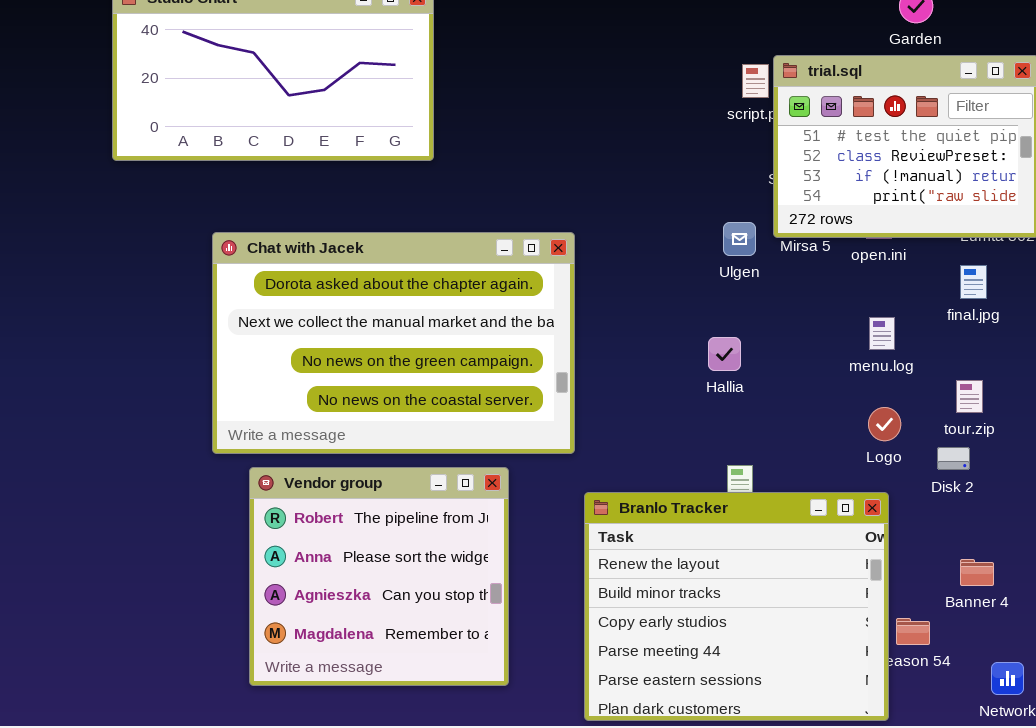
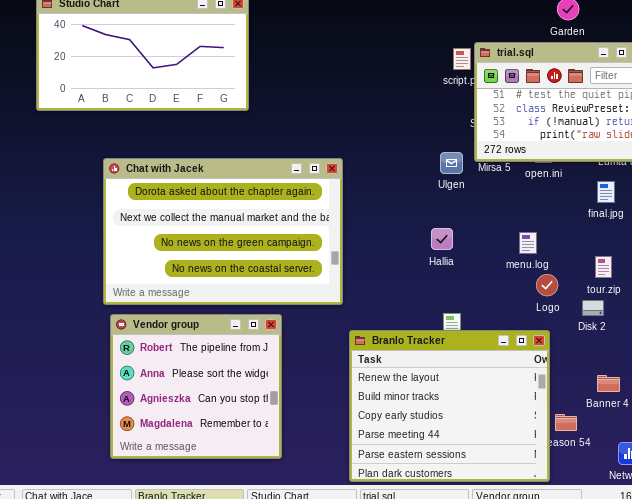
menu.log: [869,317,895,350] -> [519,232,537,254], moved
Vendor group: [249,467,509,686] -> [110,314,282,459], moved

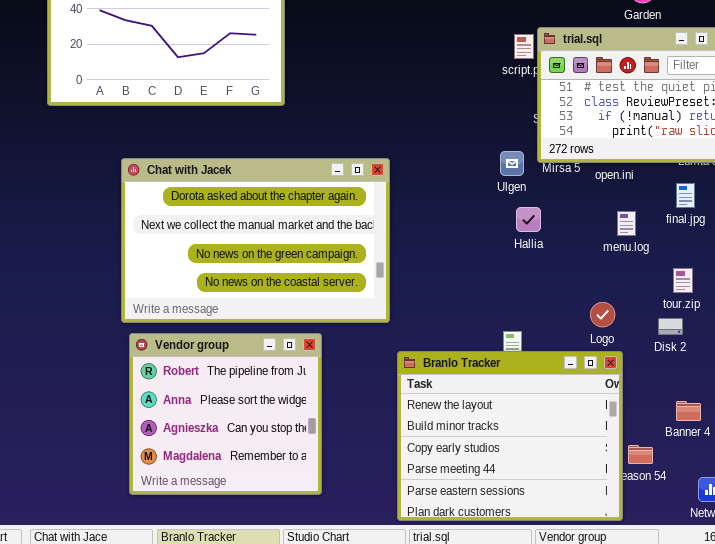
Hallia: [431,228,453,250] -> [516,207,541,232], moved
menu.log: [519,232,537,254] -> [617,211,636,236], moved
Logo: [536,274,558,296] -> [590,302,615,327], moved

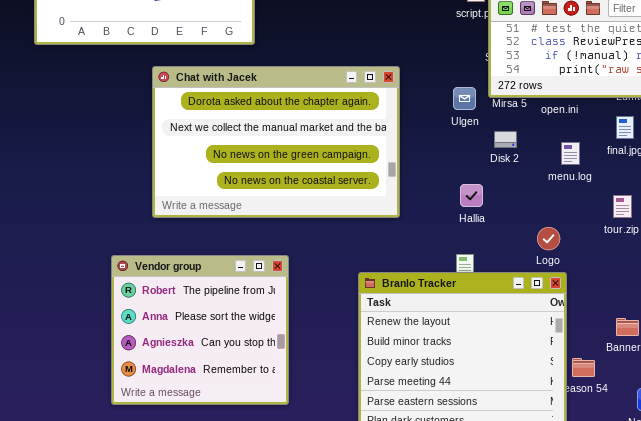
Chat with Jacek: [121,158,390,323] -> [152,66,400,218], moved
Hallia: [516,207,541,232] -> [460,184,483,207], moved
Disk 2: [658,318,683,335] -> [494,131,517,148], moved

